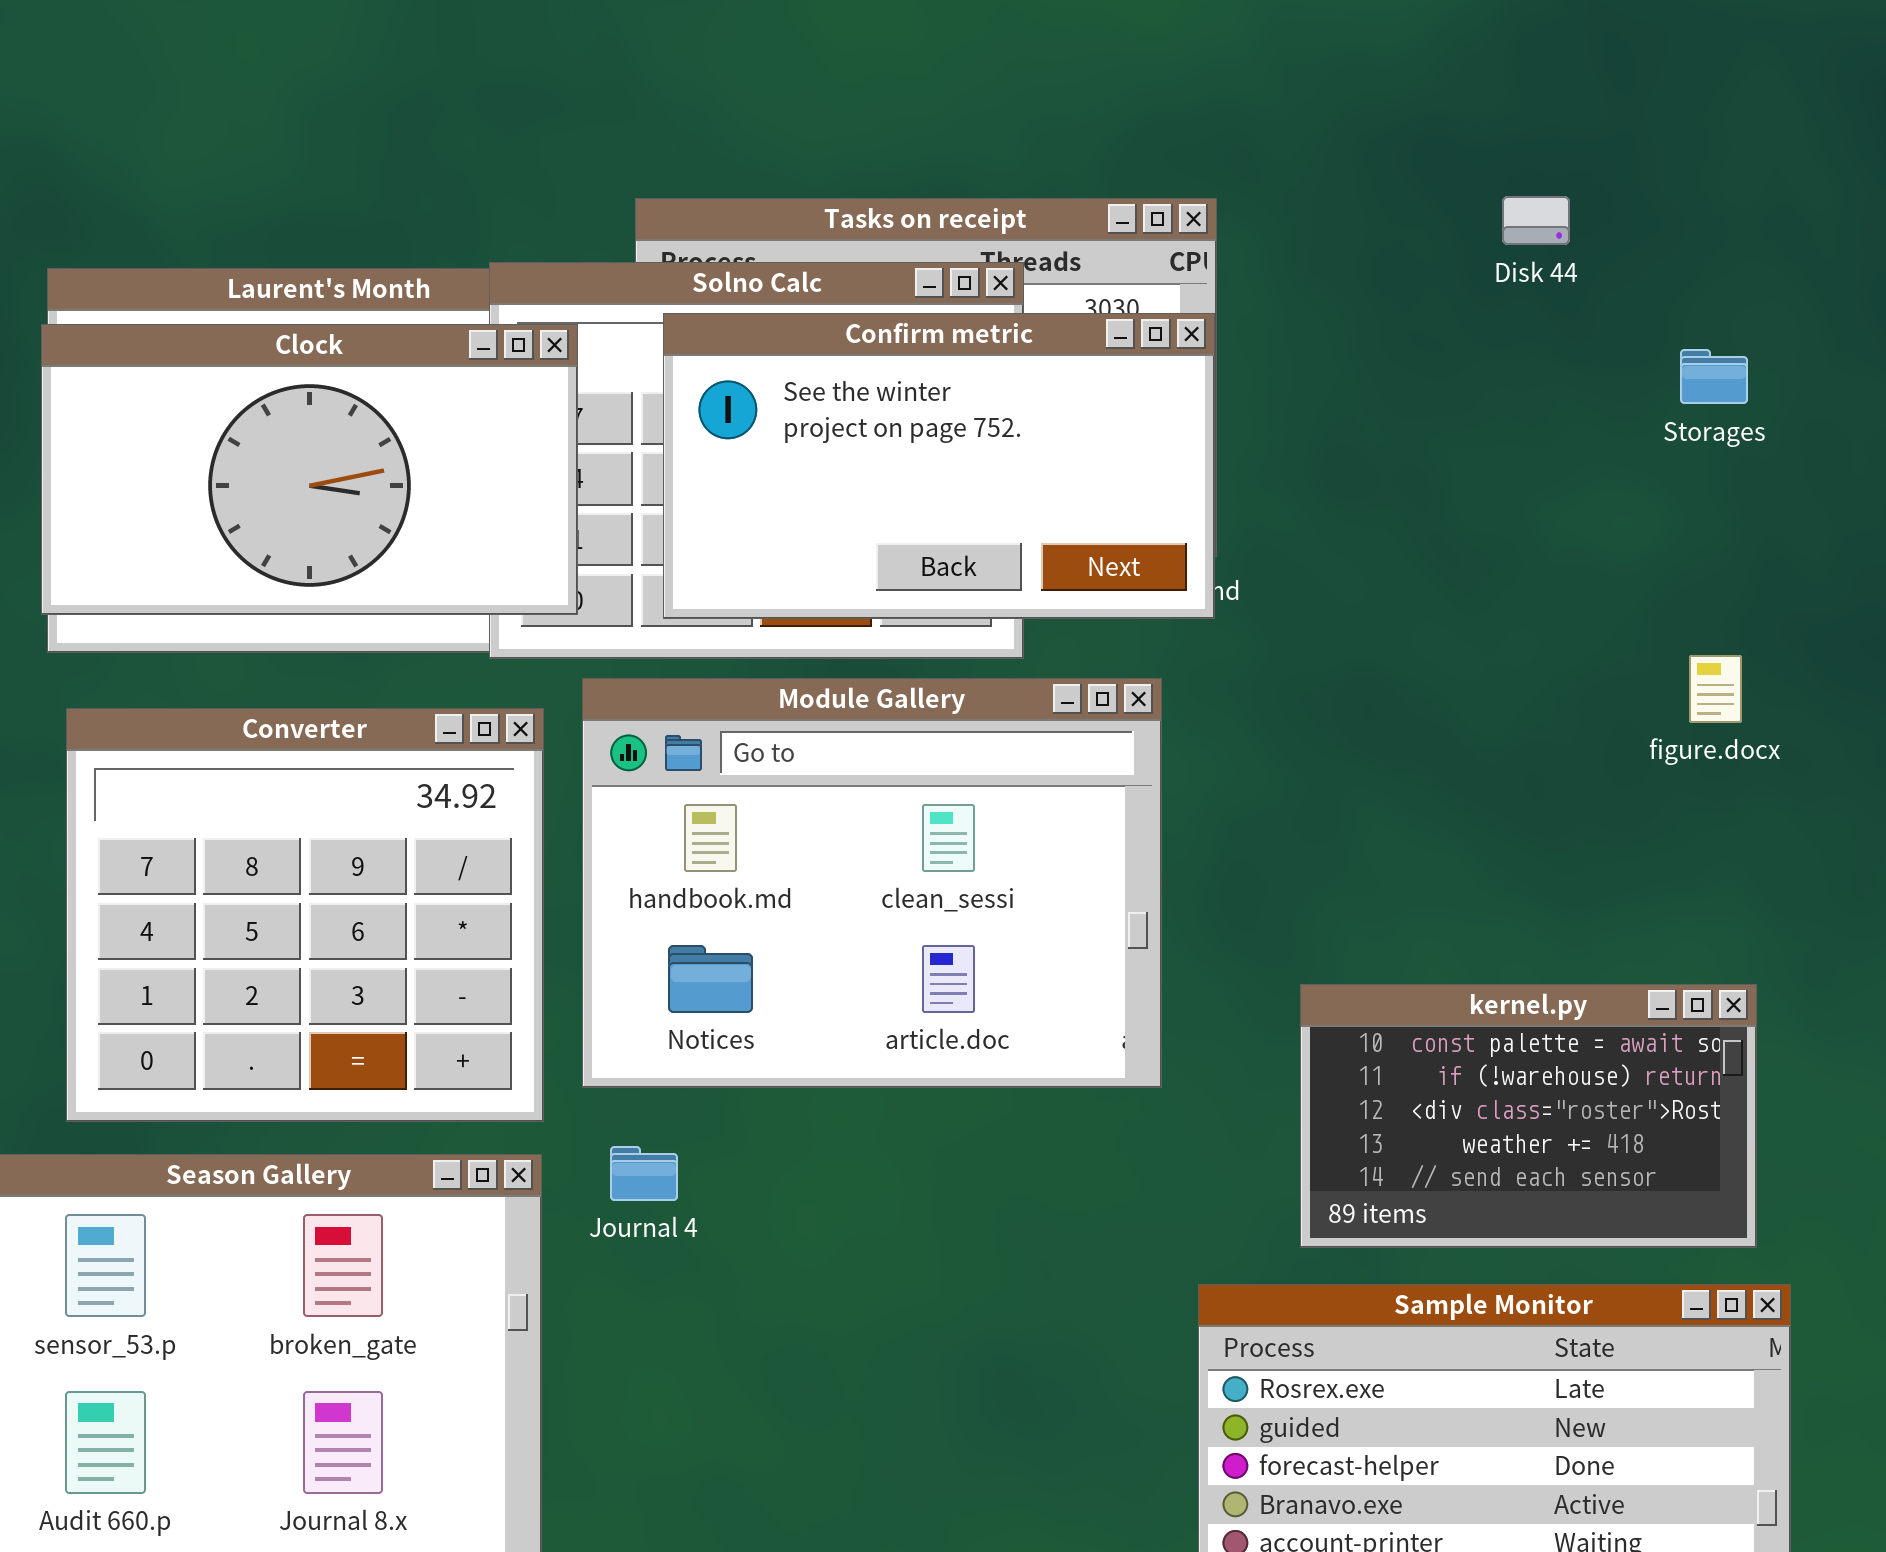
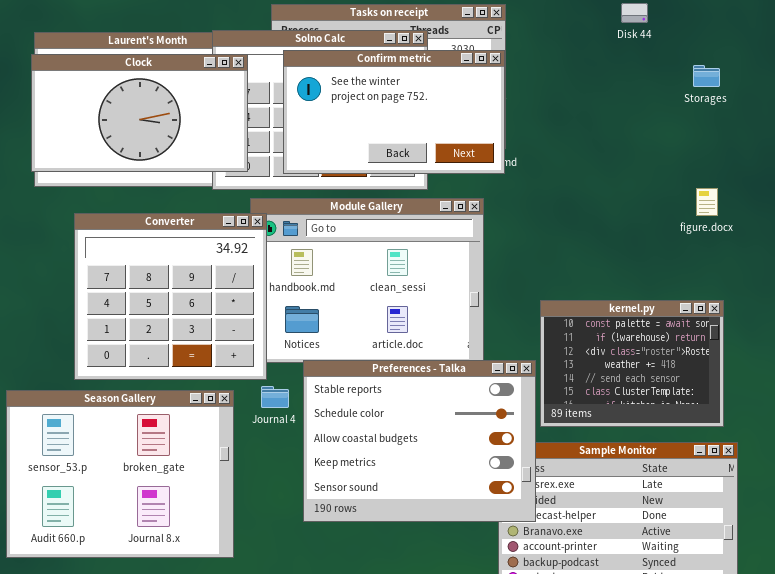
Converter: [66,708,544,1122] -> [74,213,267,380], moved
kernel.py: [1300,984,1757,1248] -> [540,300,724,427], resized
Preferences - Talka: none -> [303,360,536,522], opened

